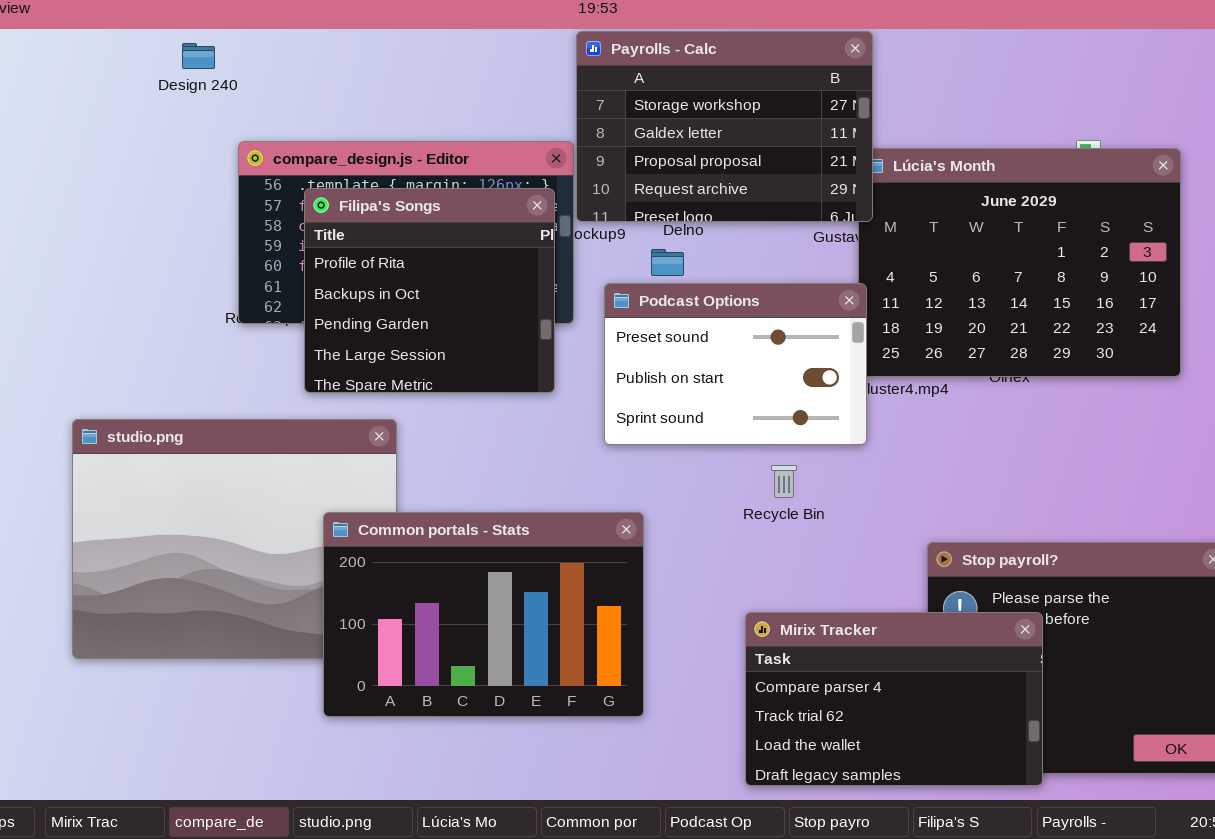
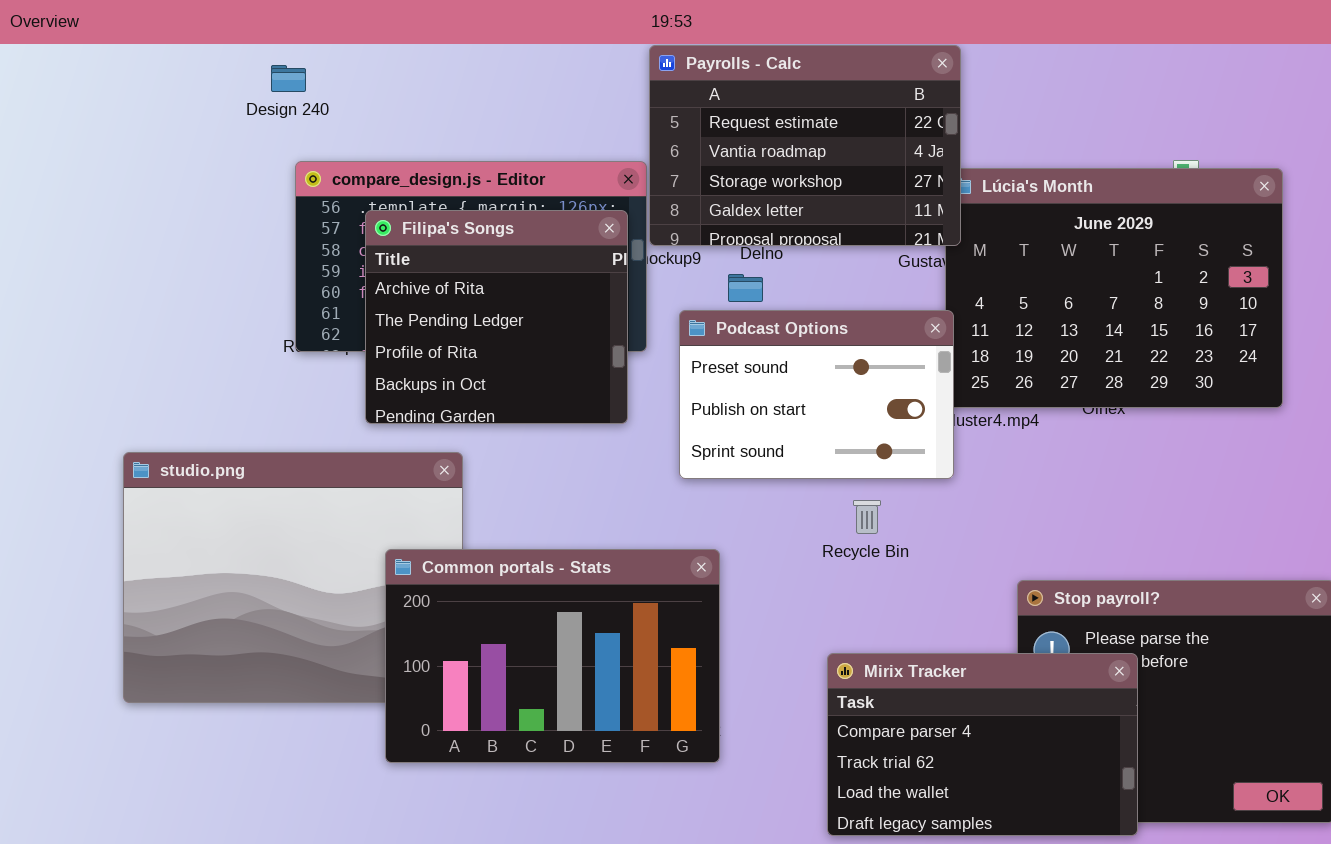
Payrolls - Calc: [576,31,873,222] -> [649,45,961,246], scrolled up 2 rows
Design 240: [182,43,215,69] -> [271,65,306,92], moved
Filipa's Songs: [304,188,555,393] -> [365,210,628,424], scrolled up 2 rows

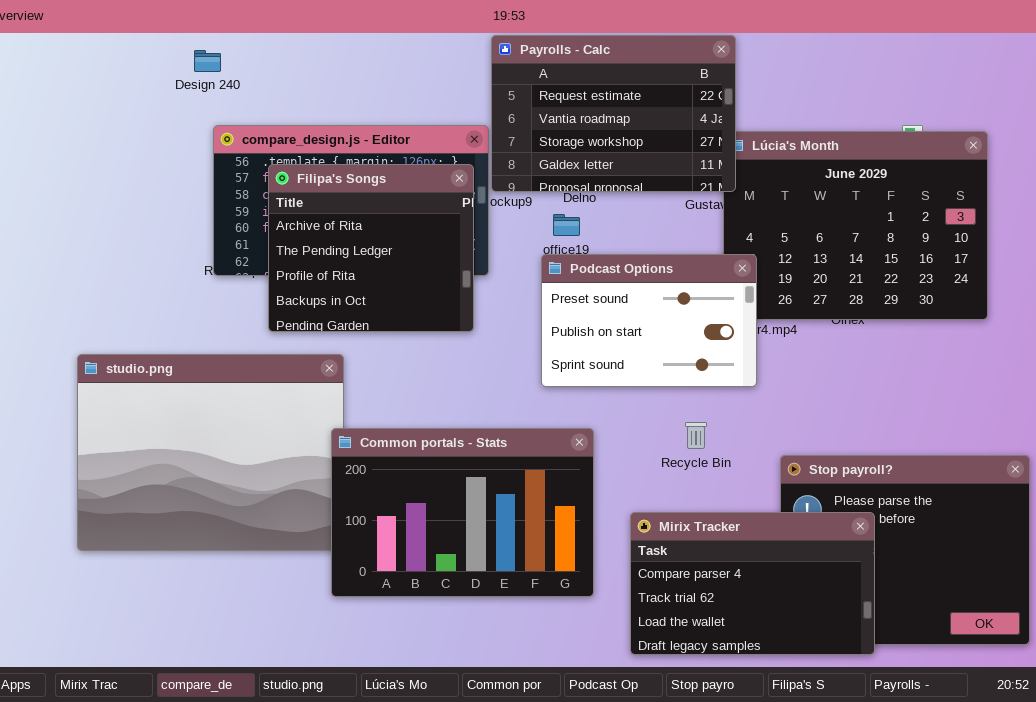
Podcast Options: [679,310,954,479] -> [541,254,757,387], moved
Recycle Bin: [853,500,881,534] -> [685,422,707,449], moved
Common portals - Stats: [385,549,720,763] -> [331,428,594,597], moved

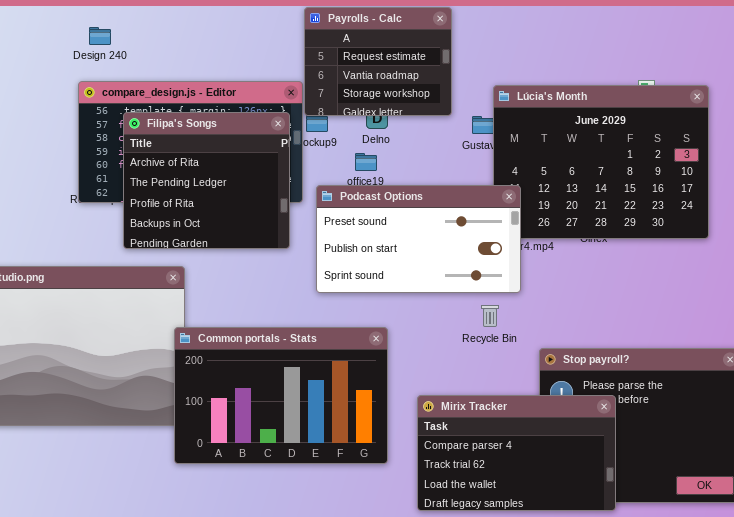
Payrolls - Calc: [491,35,736,192] -> [304,7,452,116], resized
Design 240: [194,50,221,72] -> [89,27,111,45], moved
Podcast Options: [541,254,757,387] -> [316,185,521,293], resized
Recycle Bin: [685,422,707,449] -> [481,305,499,327], moved

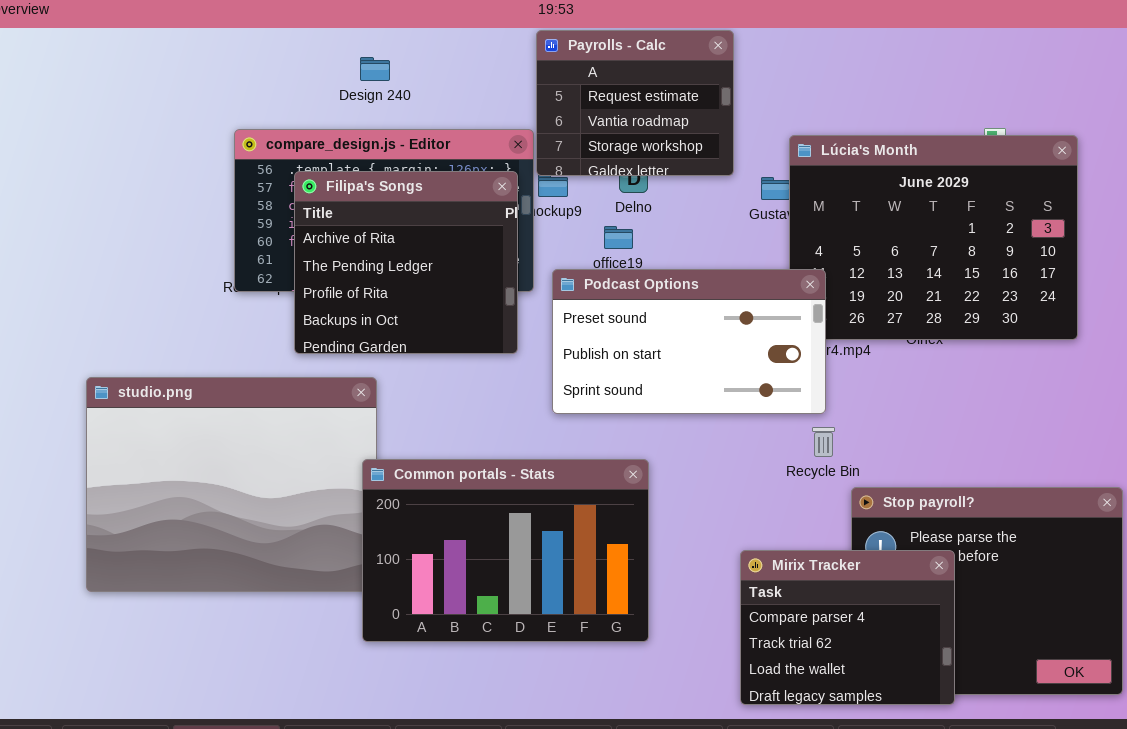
Design 240: [89,27,111,45] -> [360,57,390,81], moved
Recycle Bin: [481,305,499,327] -> [812,427,835,457], moved
Mirix Tracker: [417,395,616,511] -> [740,550,955,705], resized

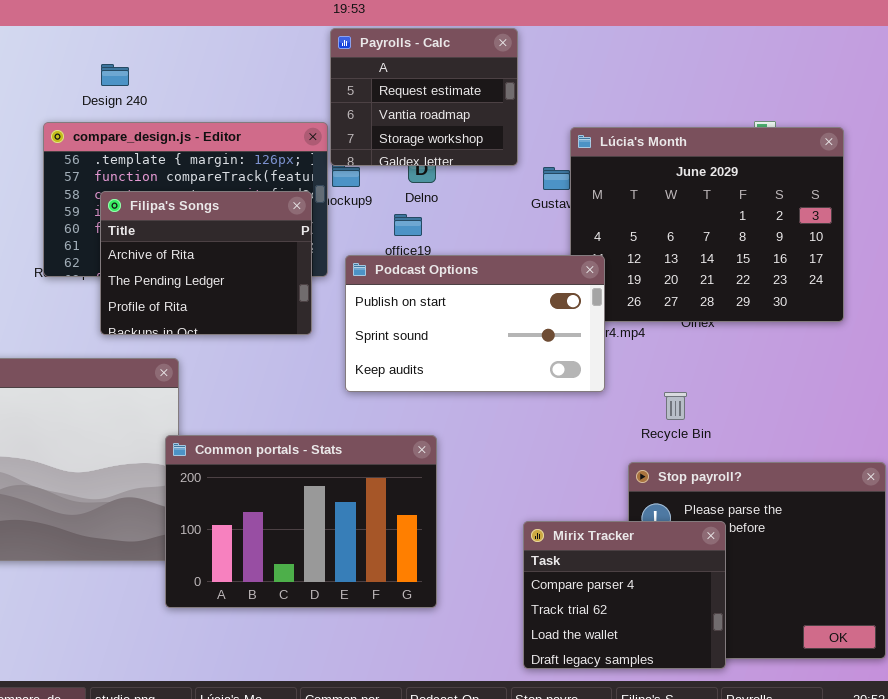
Design 240: [360,57,390,81] -> [101,64,129,86], moved
Filipa's Songs: [294,171,518,354] -> [100,191,312,335], resized
Podcast Options: [552,269,826,414] -> [345,255,605,392], scrolled down 1 row
Recycle Bin: [812,427,835,457] -> [664,392,687,420], moved

